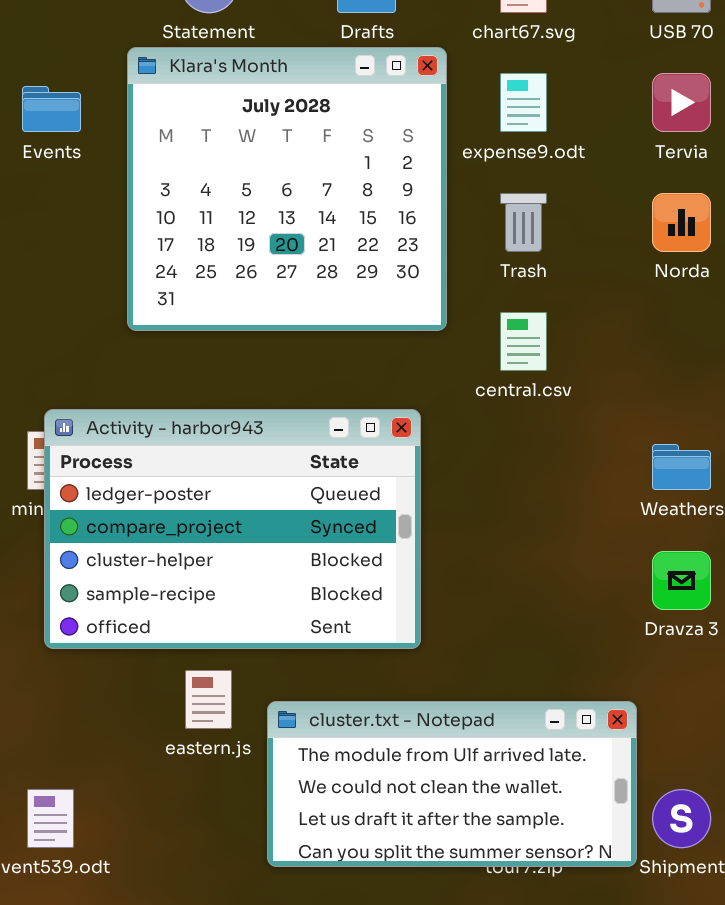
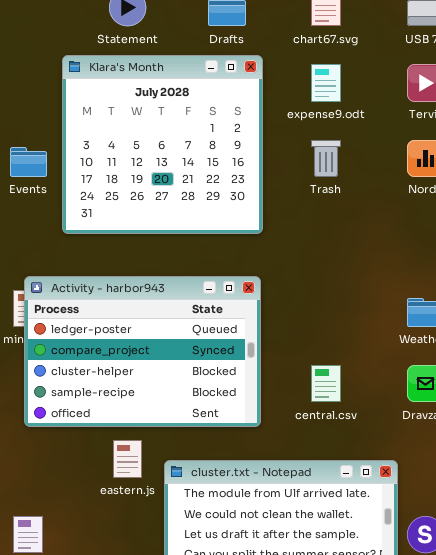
Klara's Month: [127,47,447,331] -> [62,55,263,234], moved
Events: [22,86,81,132] -> [10,147,47,177], moved
central.csv: [500,312,547,371] -> [311,365,341,402], moved

